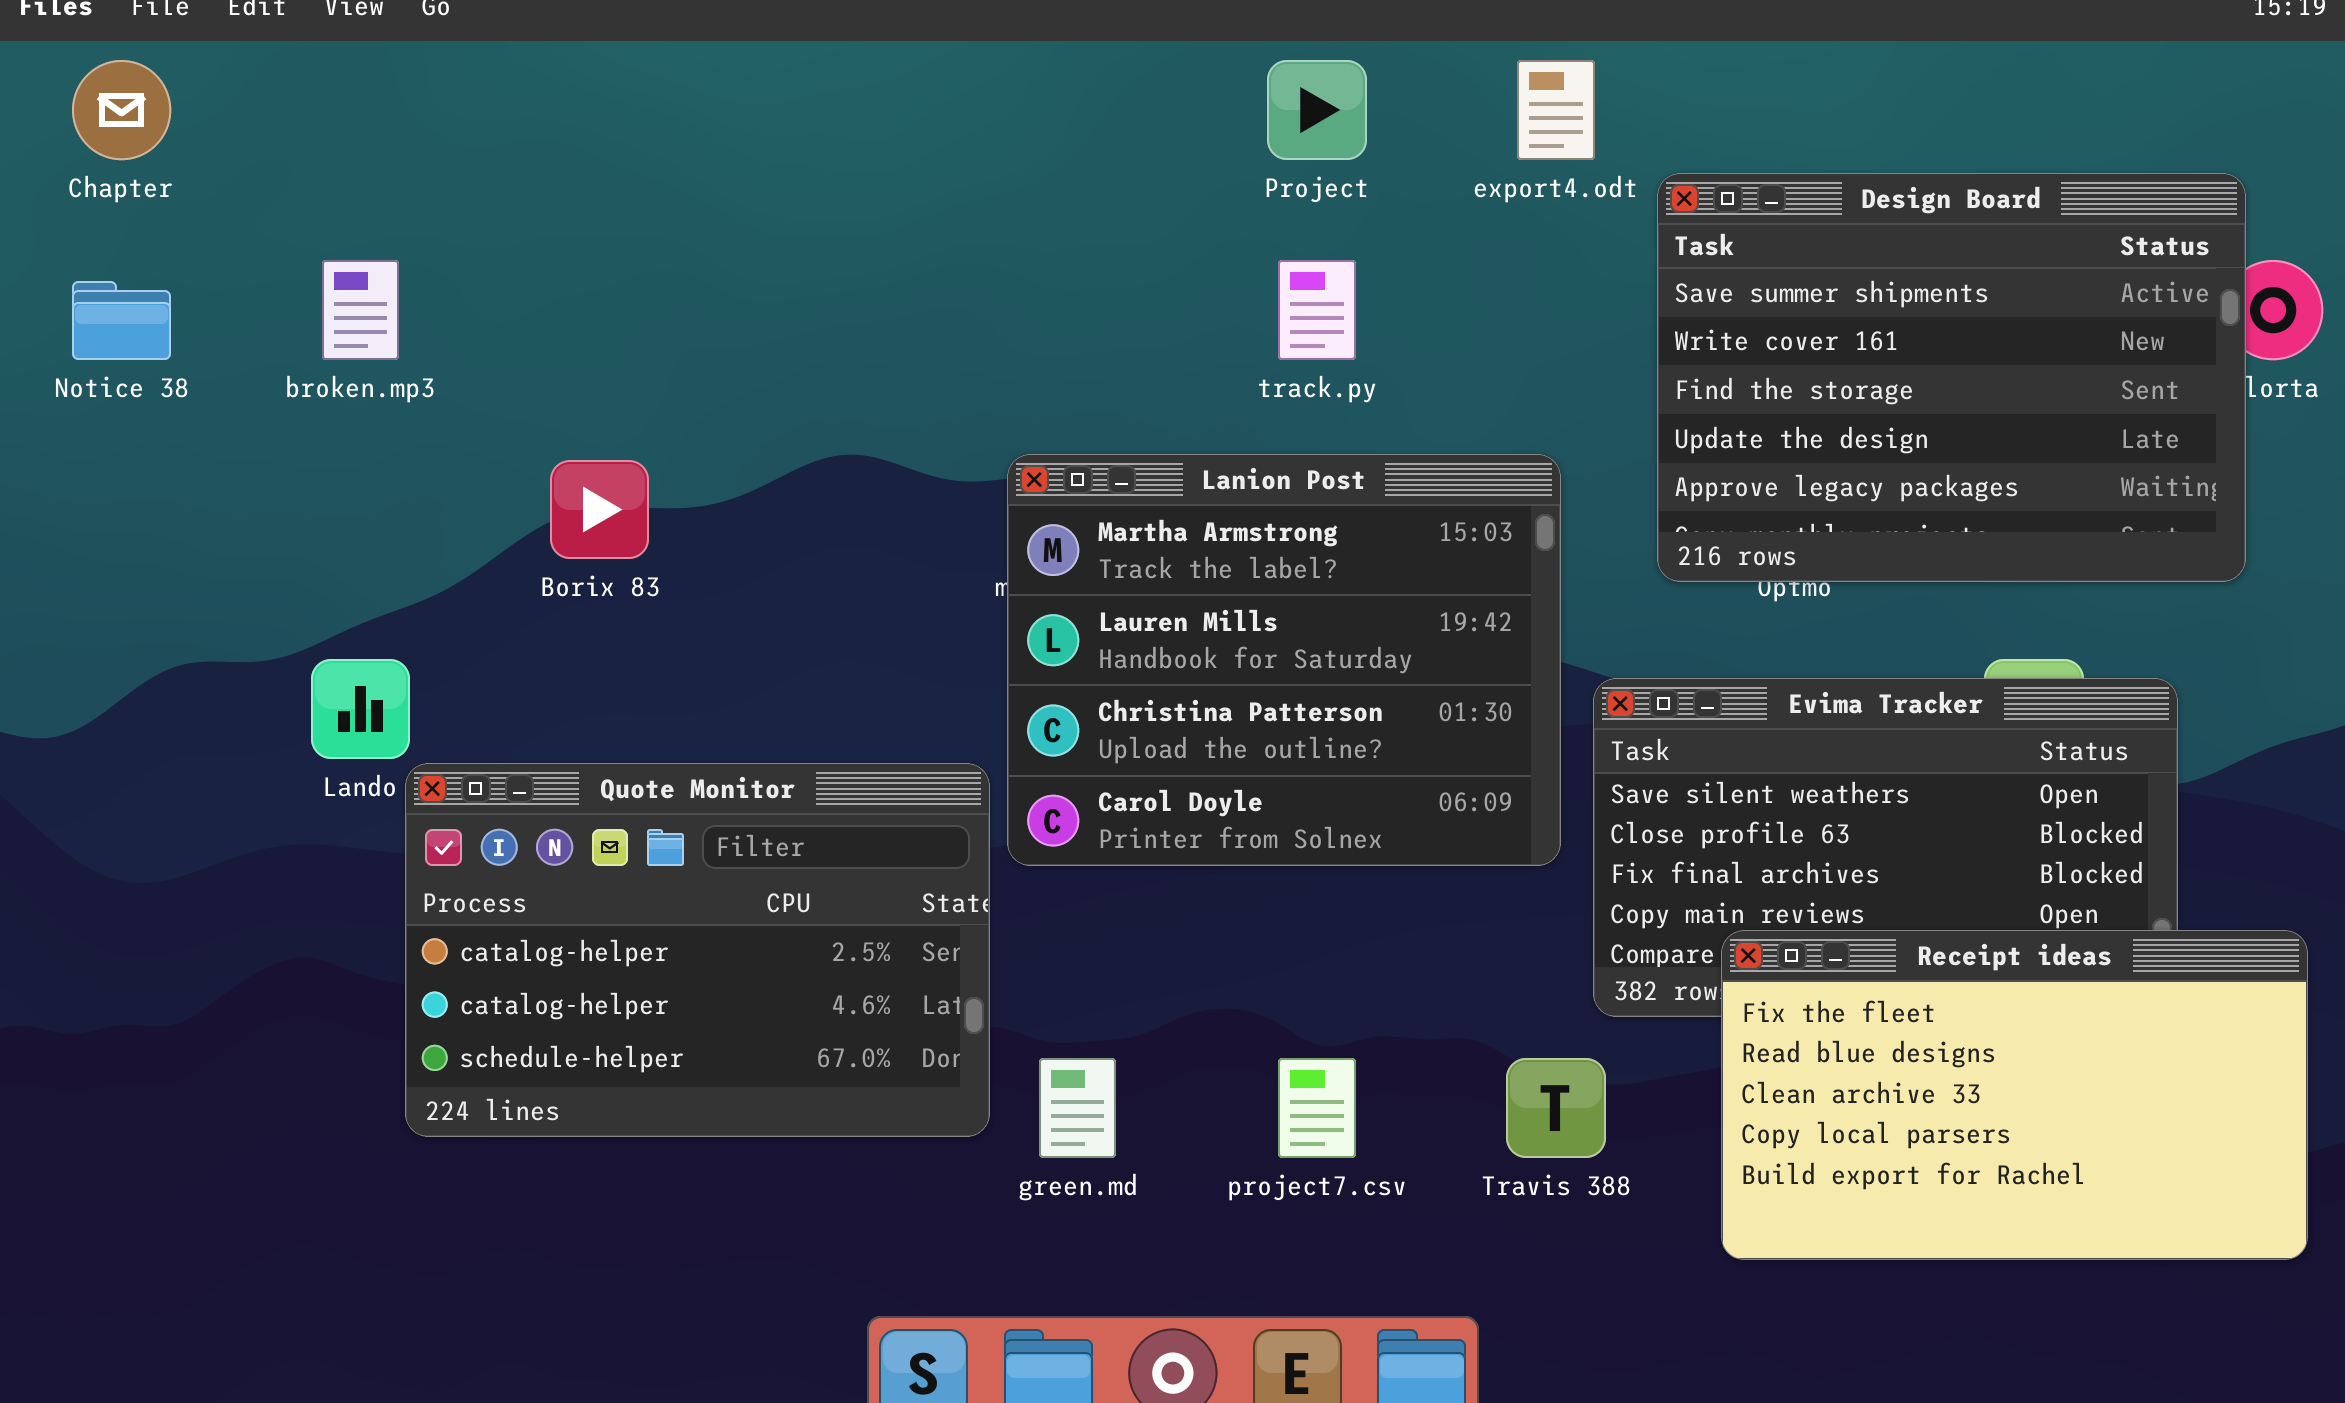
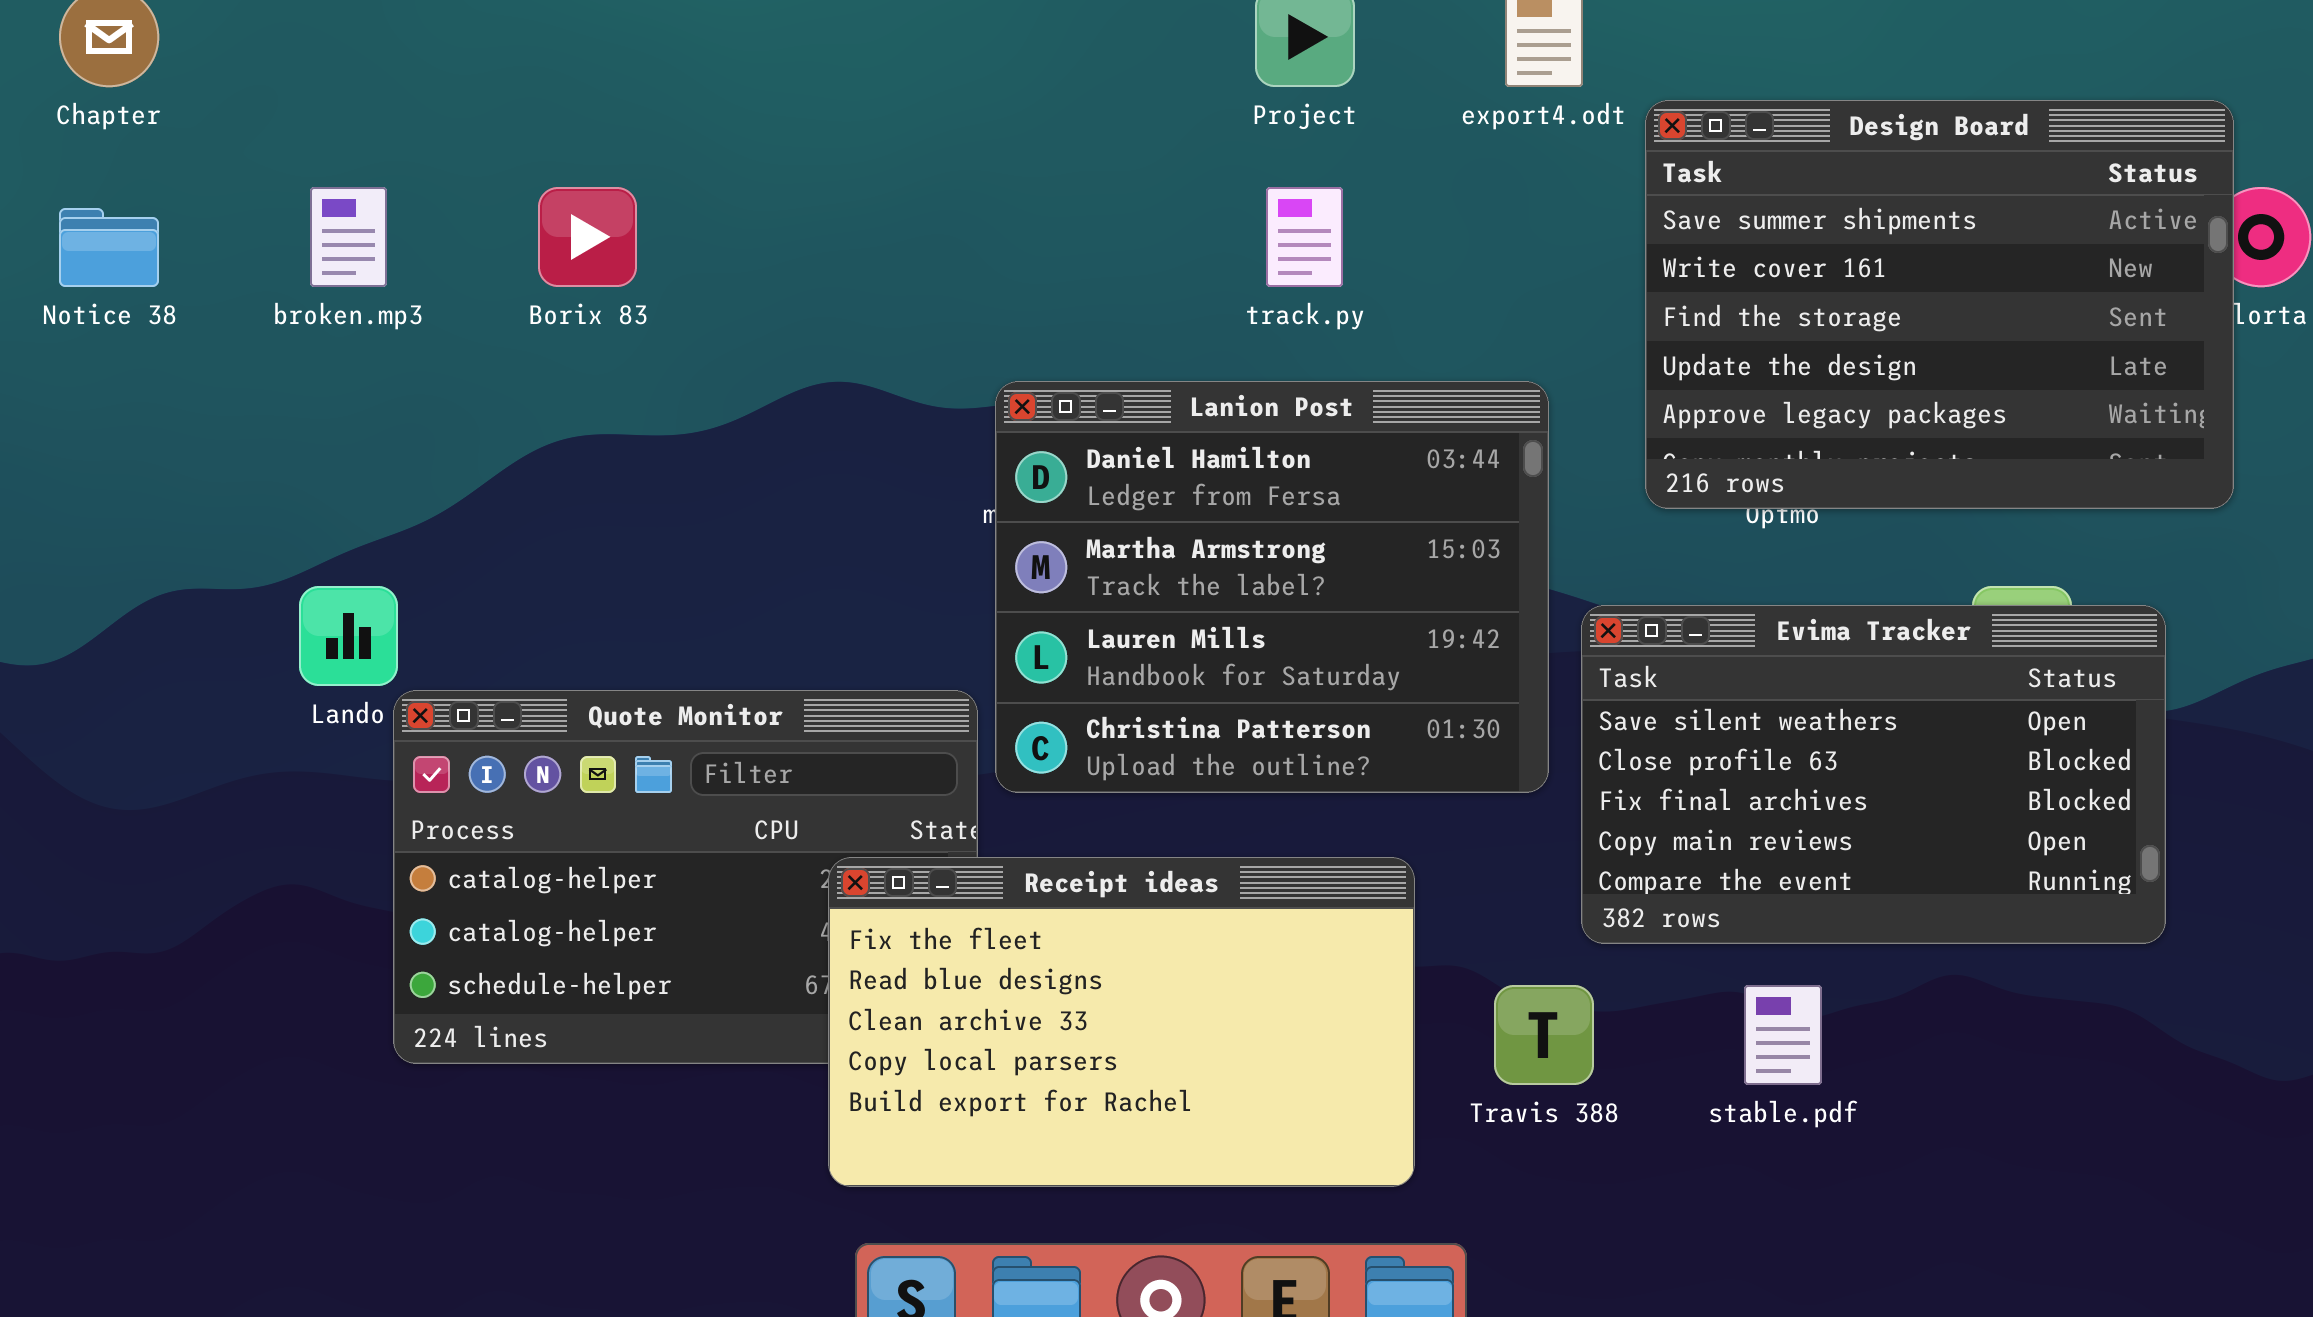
Lanion Post: [1007,454,1561,866] -> [995,381,1549,793], scrolled up 1 row
Borix 83: [550,460,649,559] -> [538,187,637,287], moved
Receipt ideas: [1721,930,2308,1260] -> [828,857,1415,1187], moved

